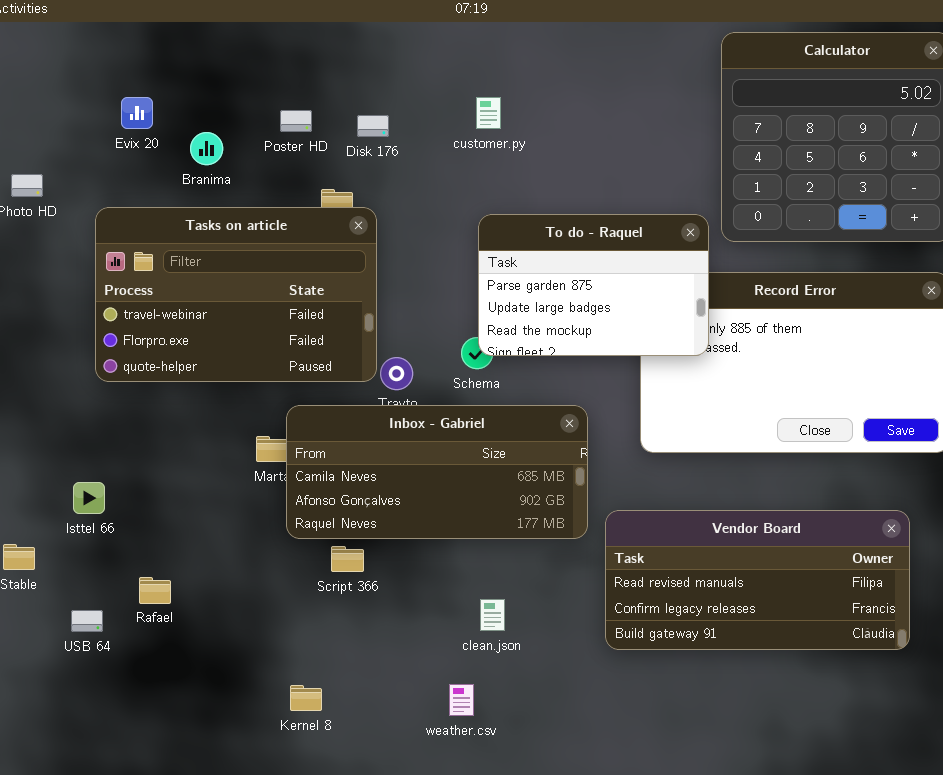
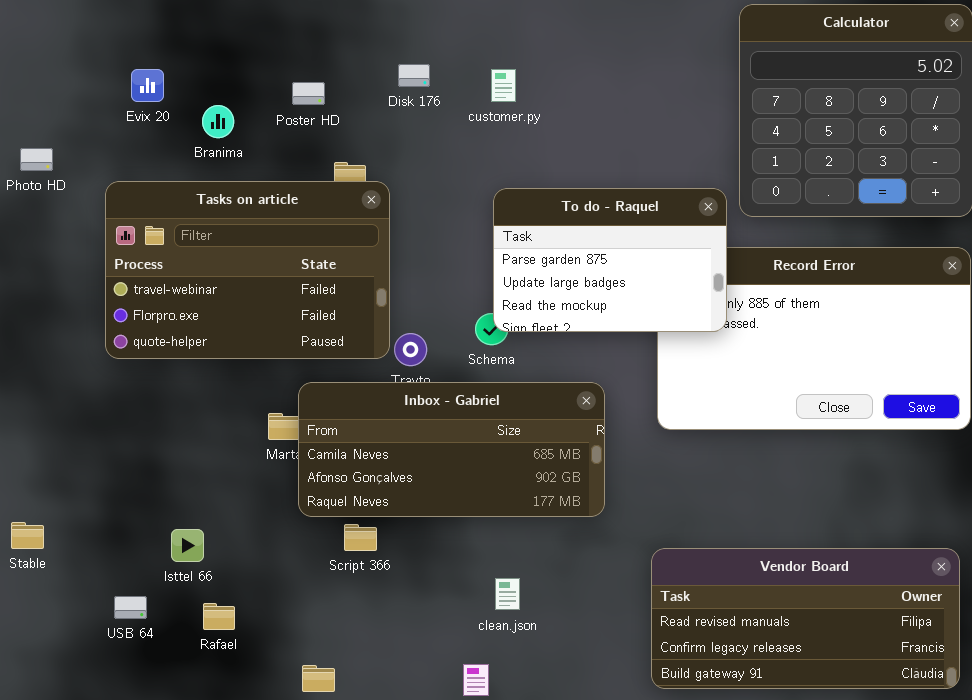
Disk 176: [357,115,389,137] -> [398,64,430,87], moved
Isttel 66: [73,482,105,514] -> [171,529,204,562], moved
Vendor Board: [605,510,910,650] -> [651,548,960,689], moved
Rafael: [139,577,171,604] -> [203,603,235,630], moved
USB 64: [71,610,103,632] -> [114,596,147,619], moved

